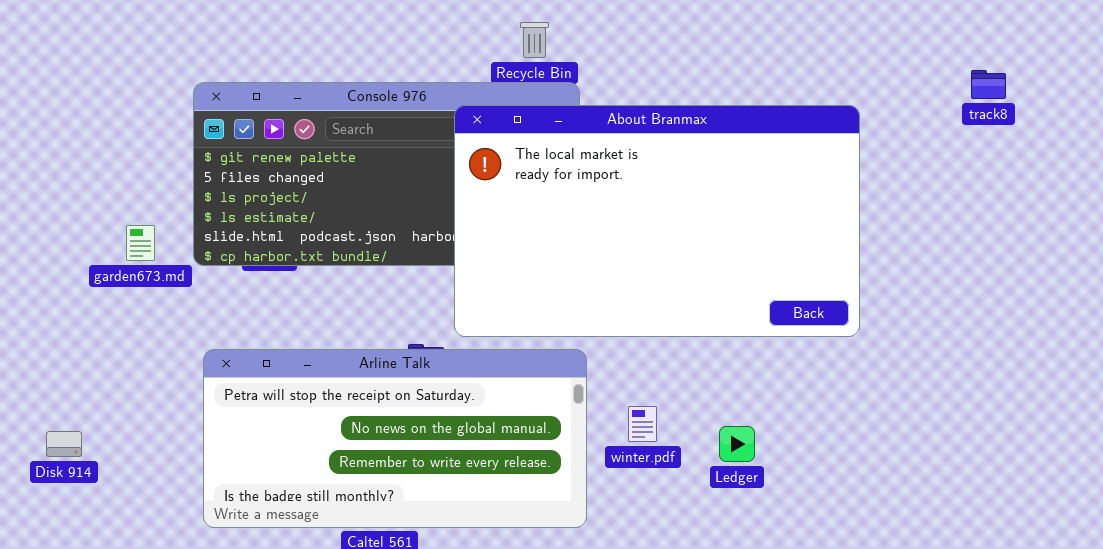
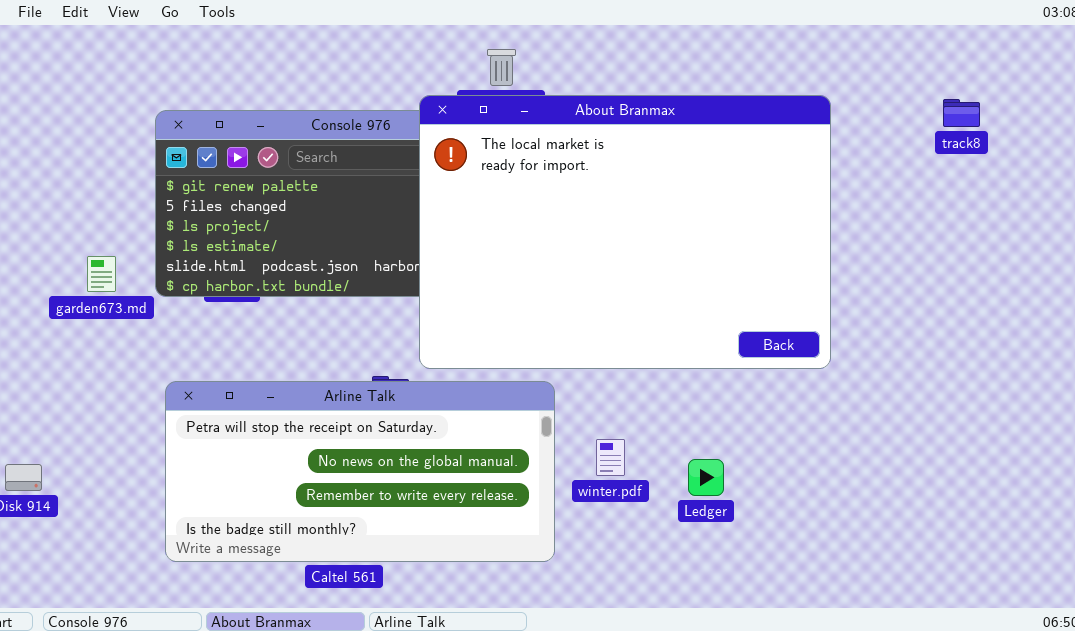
About Branmax: [454,105,860,337] -> [419,95,831,369], resized

